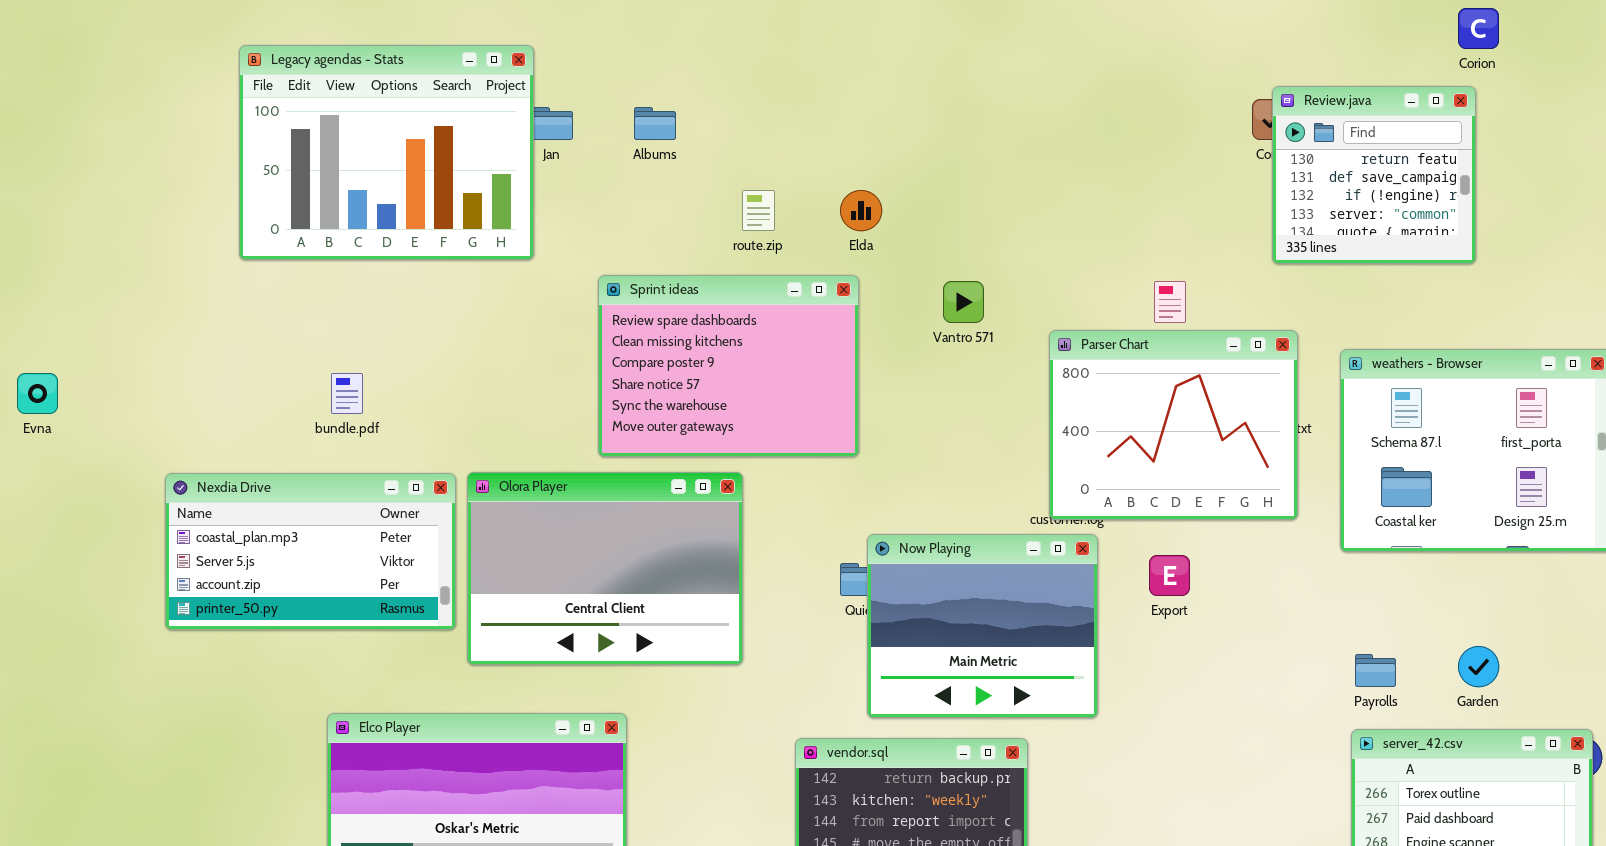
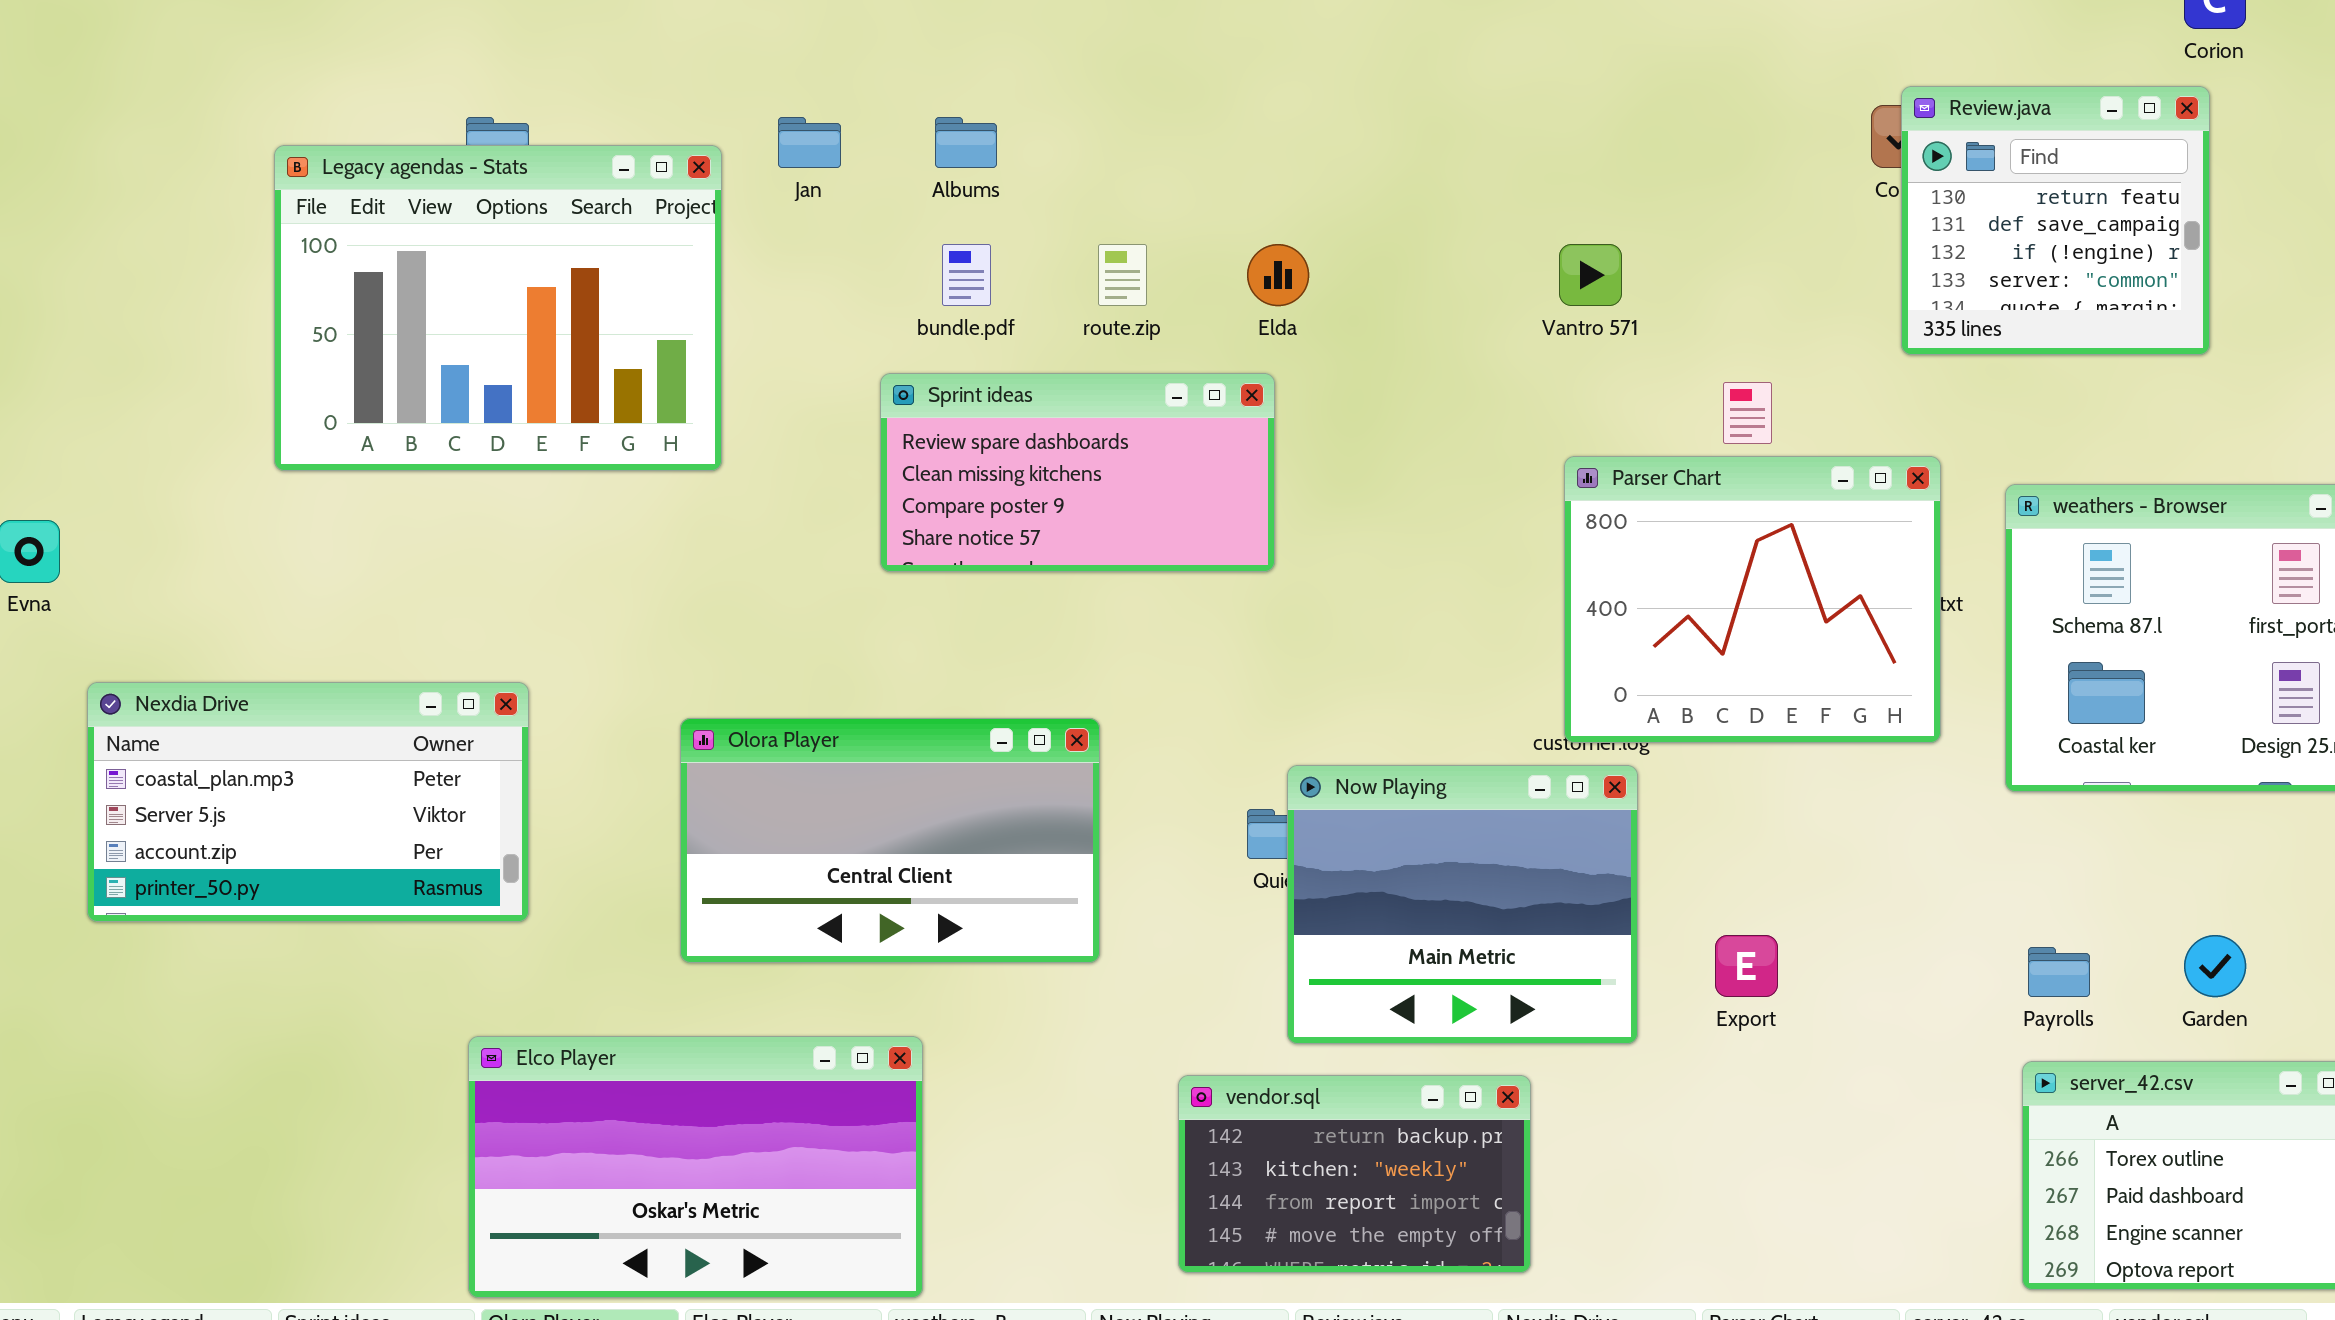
Legacy agendas - Stats: [239,45,534,260] -> [274,145,722,471], moved
Sprint ideas: [598,275,859,457] -> [880,373,1275,572], resized
Vantro 571: [943,281,984,323] -> [1559,244,1622,306], moved
bundle.pdf: [331,373,363,414] -> [942,244,991,306], moved
Olora Player: [467,472,743,665] -> [680,718,1100,963], resized
Nexdia Drive: [165,473,456,630] -> [87,682,529,922], moved
Export: [1149,555,1190,596] -> [1715,935,1778,997], moved

